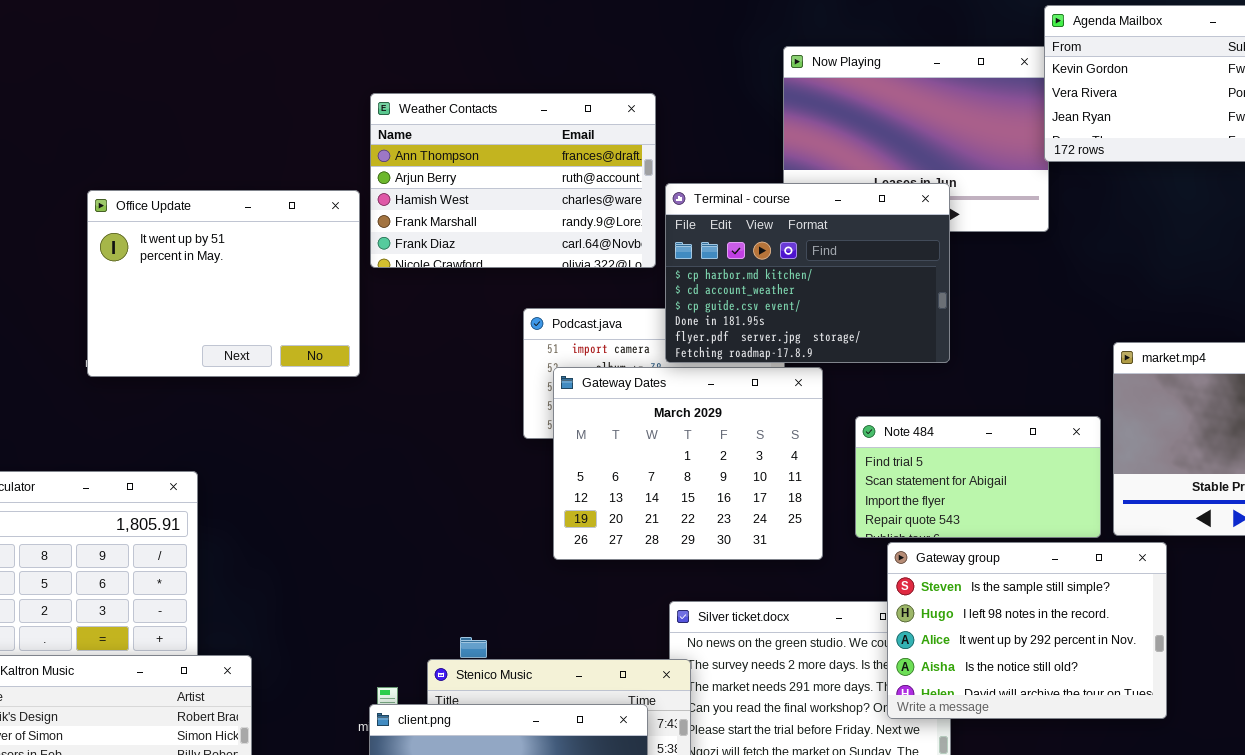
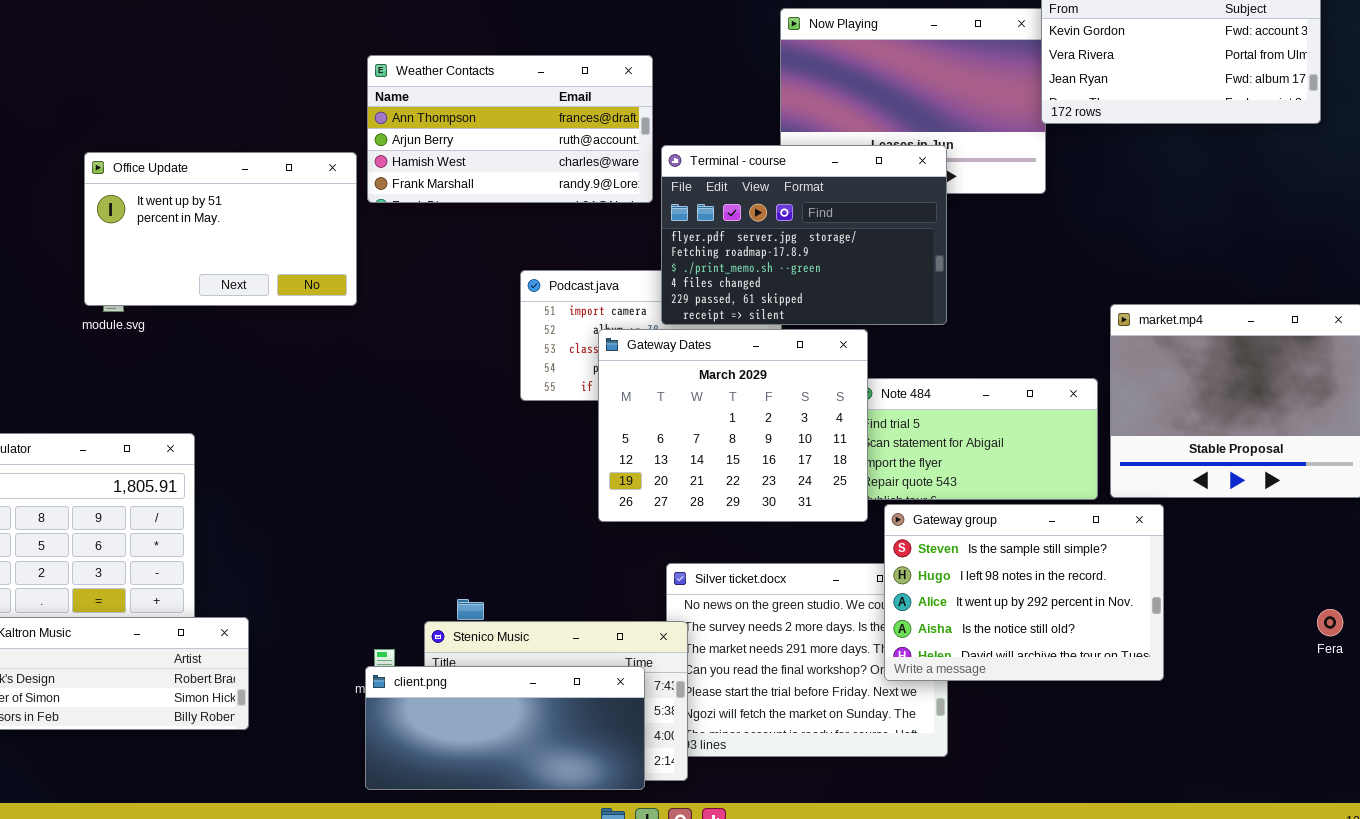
Weather Contacts: [370,93,656,268] -> [367,55,653,203], resized
Terminal - course: [665,183,950,363] -> [661,145,947,325], scrolled down 4 rows
Office Update: [87,190,360,377] -> [84,152,357,306], resized
Gateway Dates: [553,367,823,560] -> [598,329,868,522], moved

